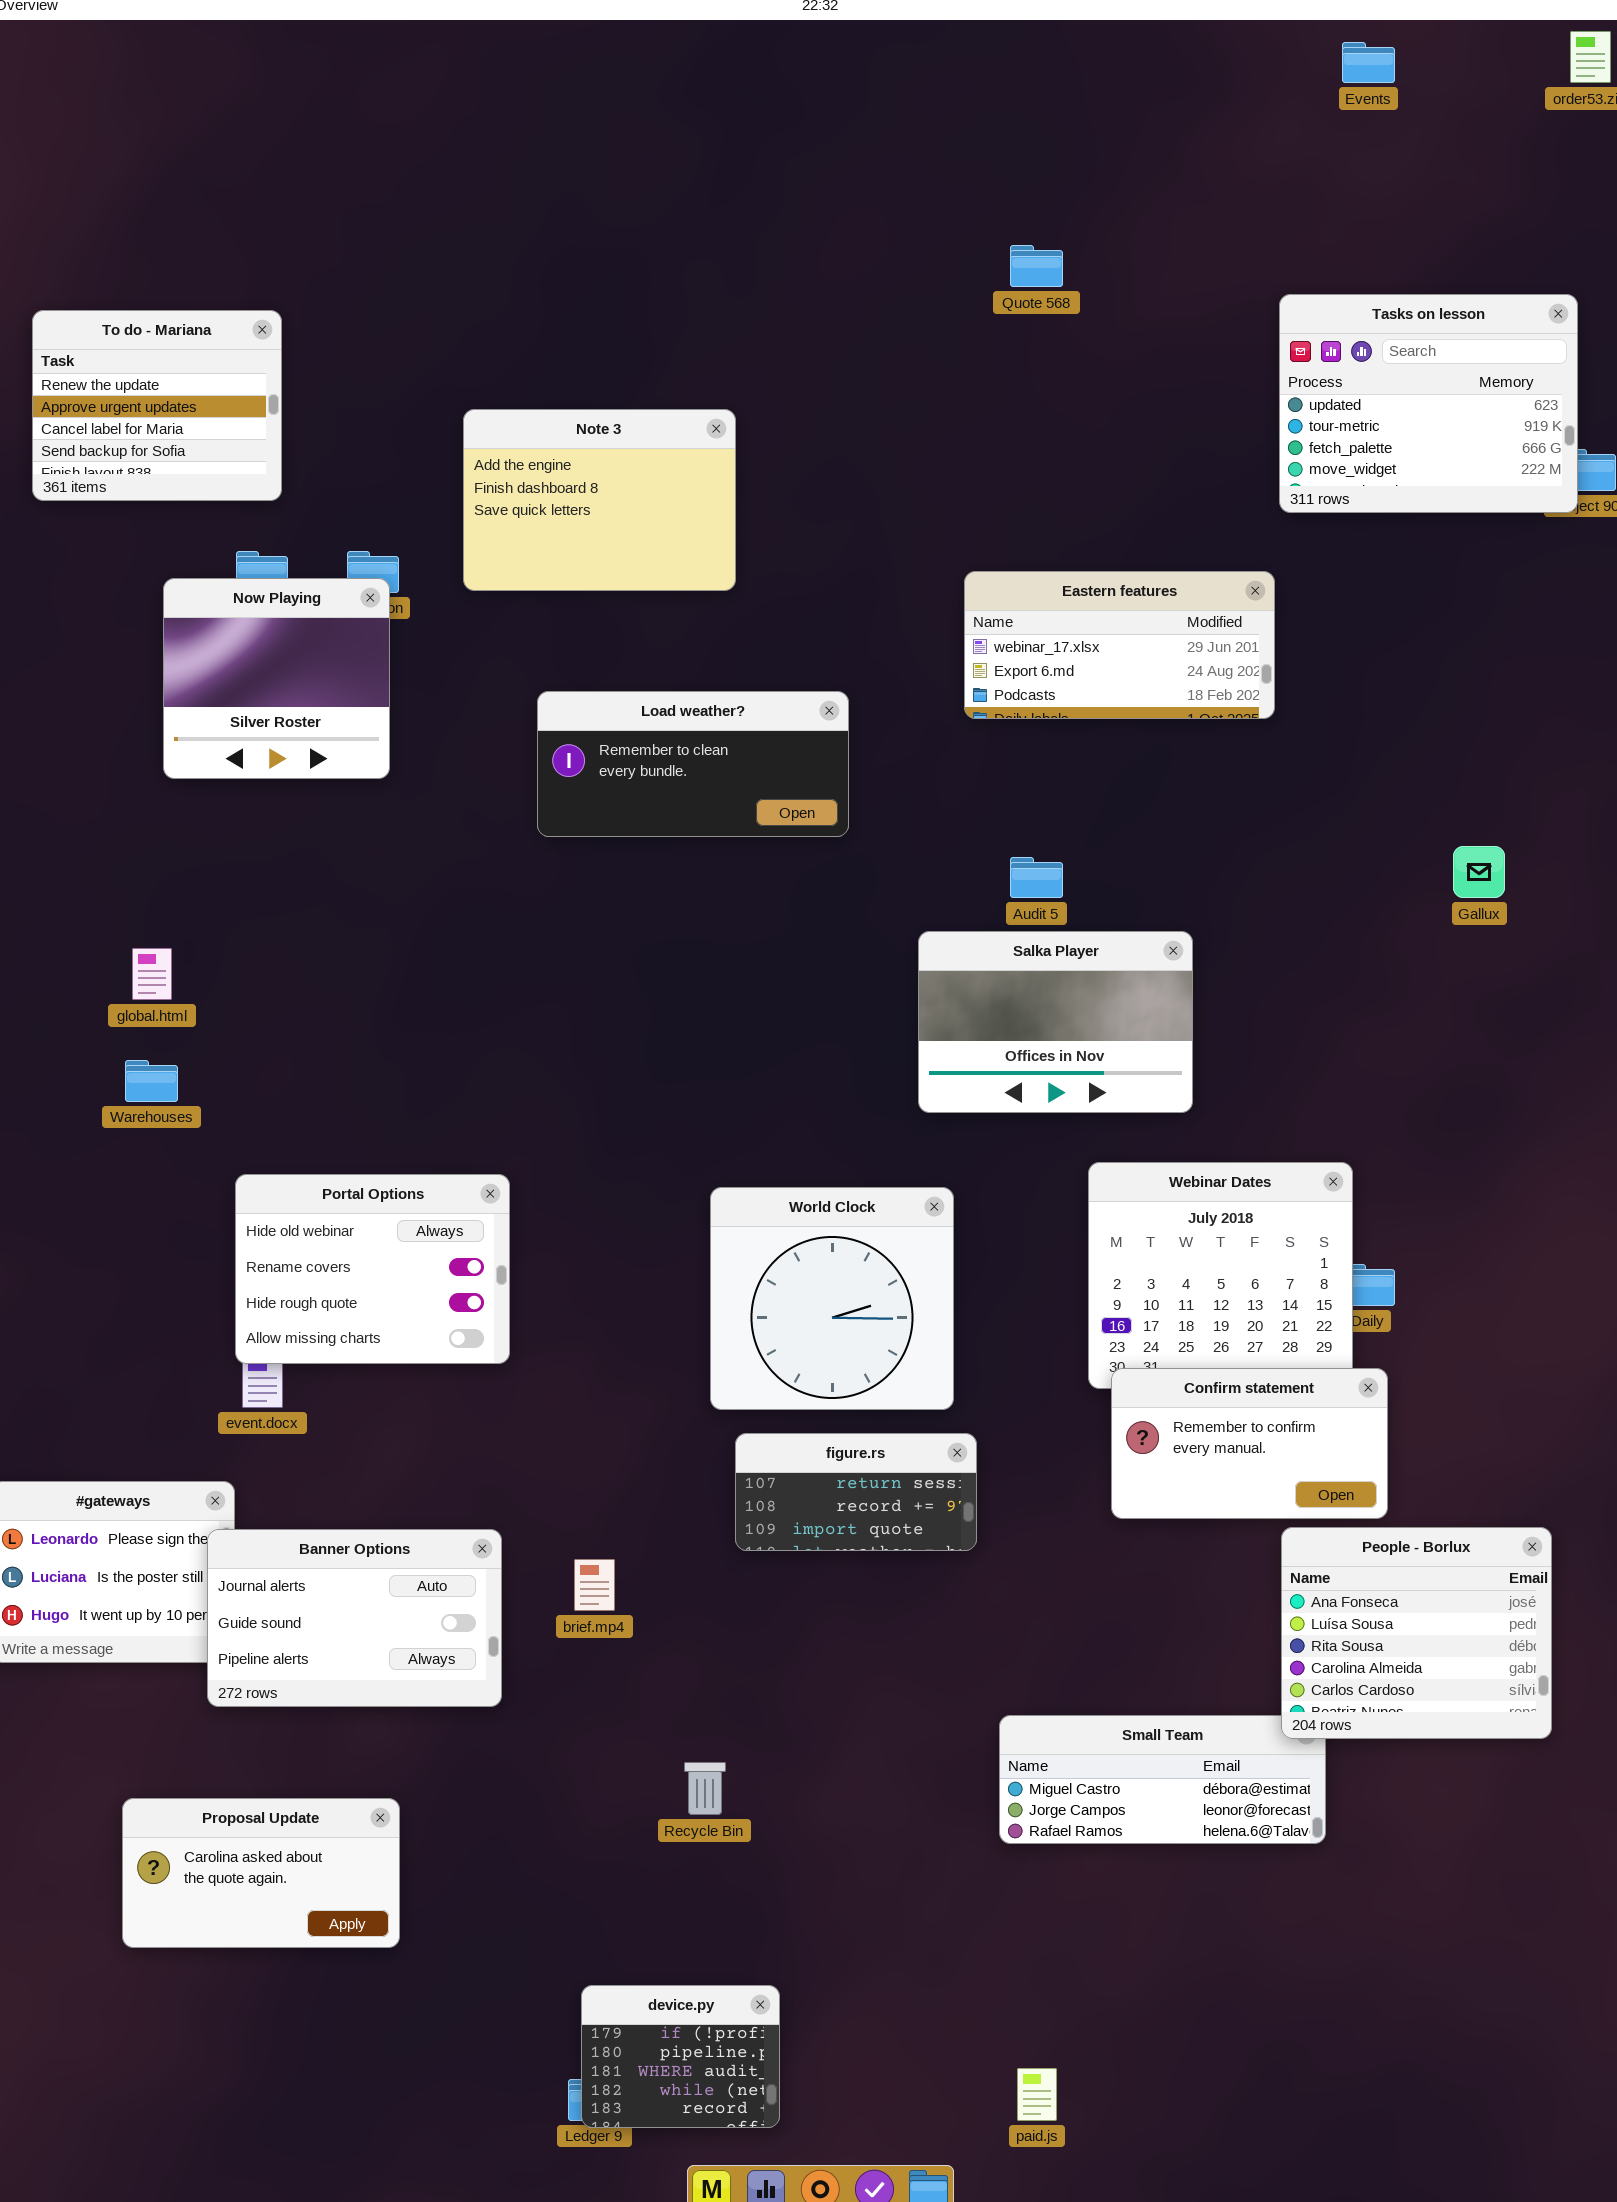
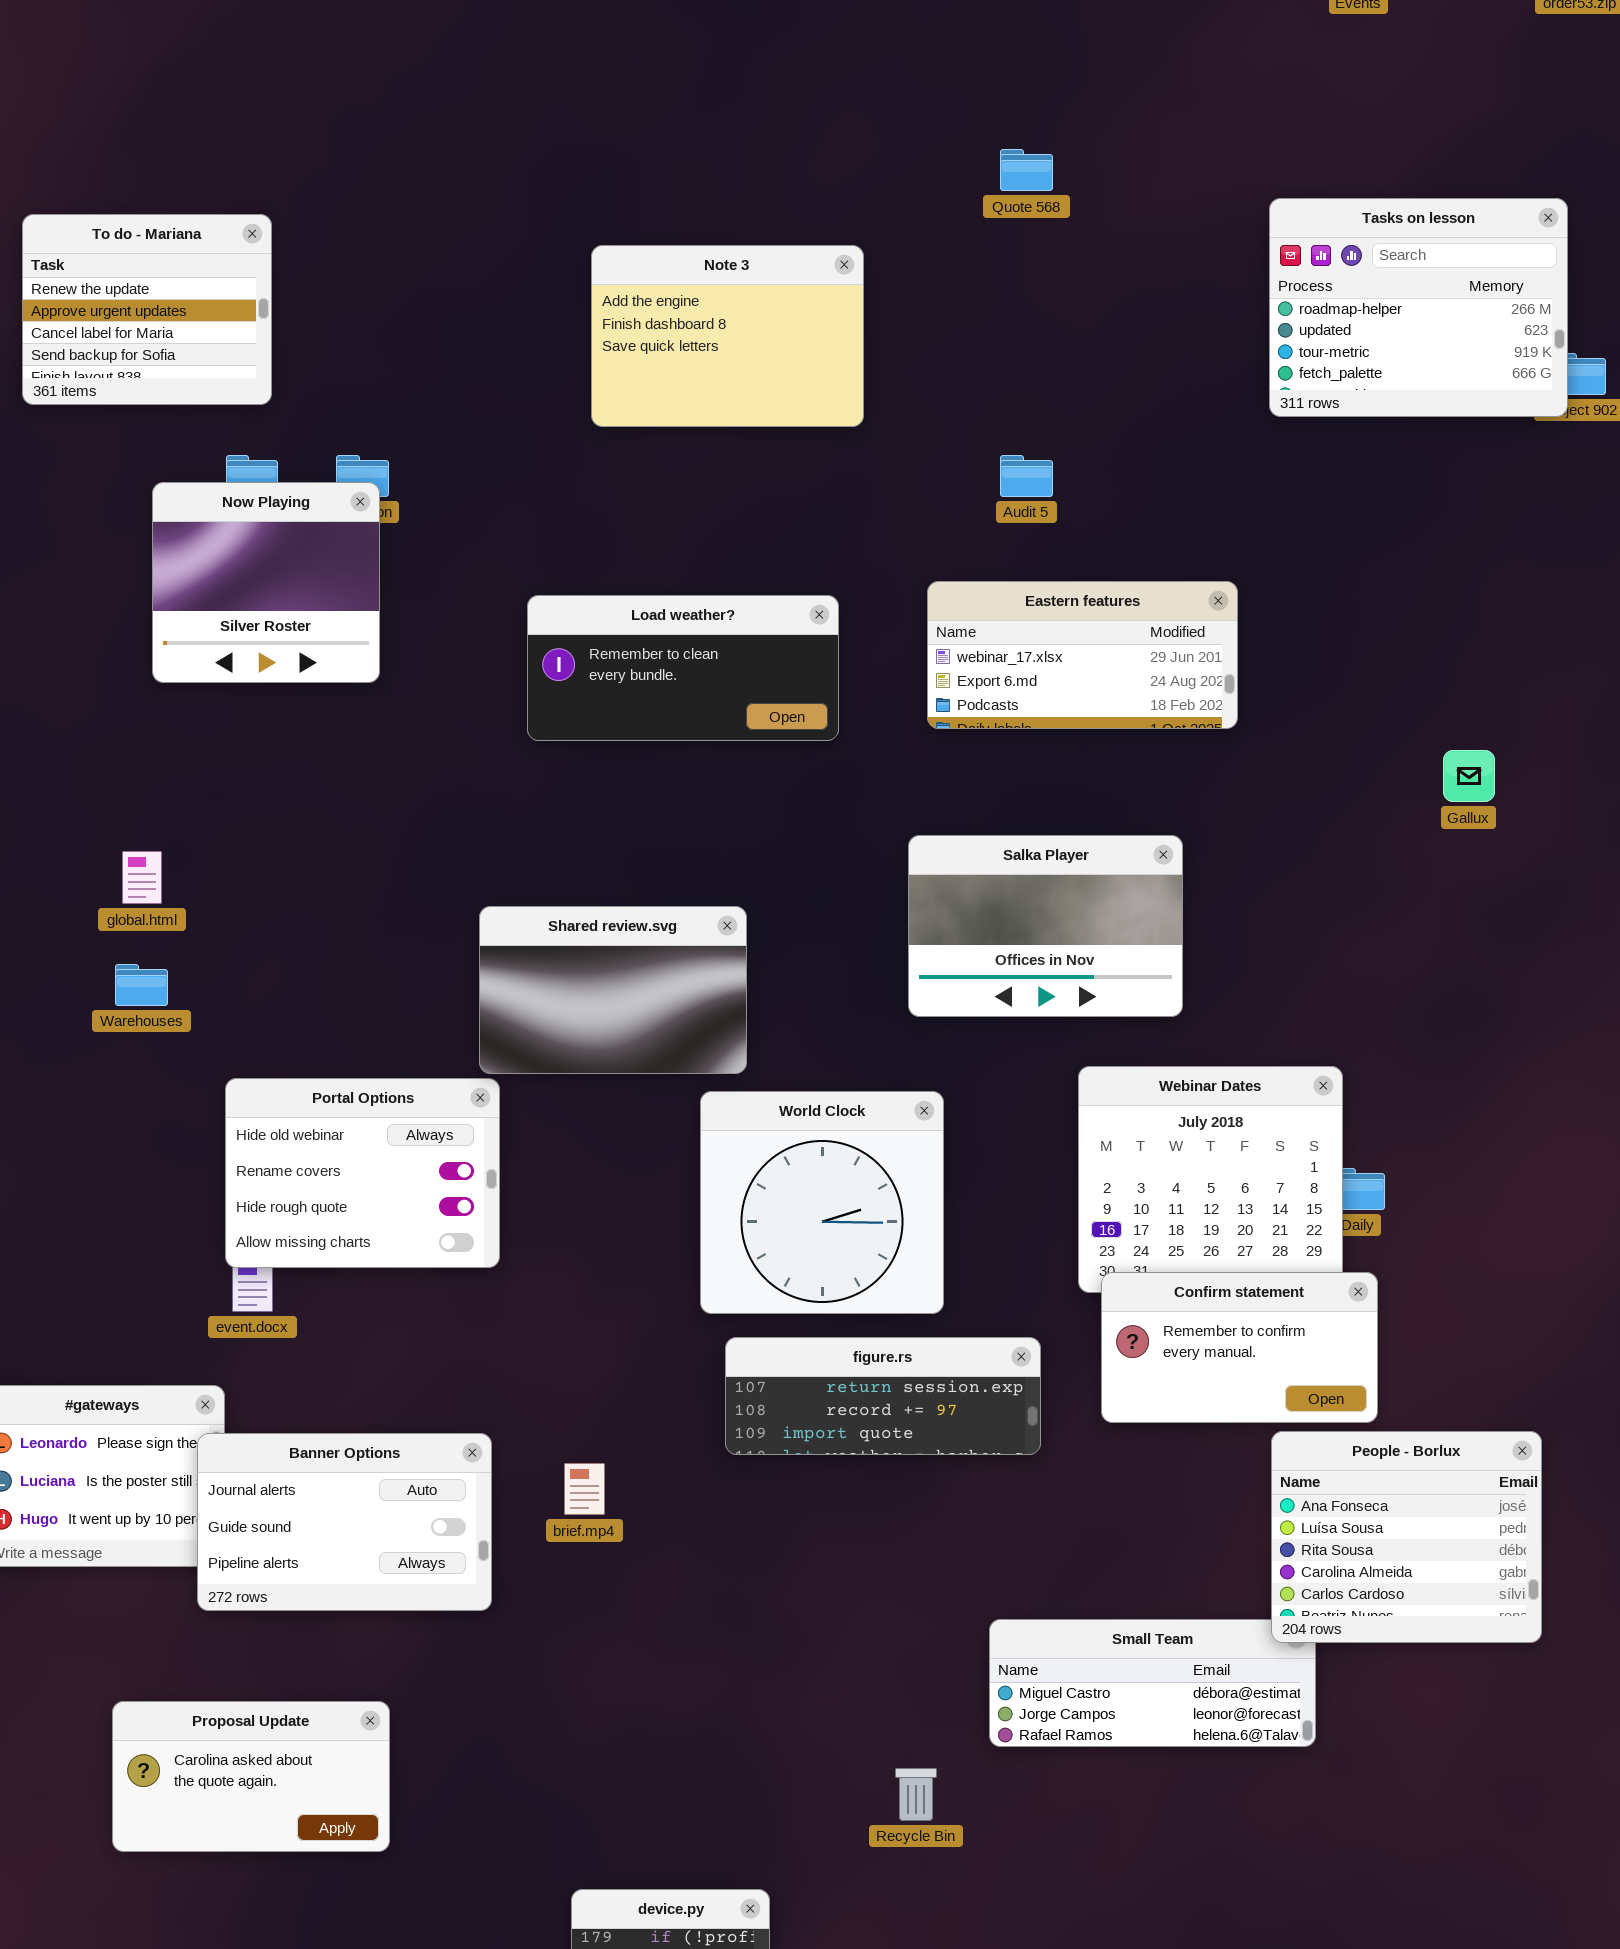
Tasks on lesson: [1279,294,1578,513] -> [1269,198,1568,417], scrolled up 1 row
Note 3: [463,409,736,591] -> [591,245,864,427], moved
Eastern features: [964,571,1275,719] -> [927,581,1238,729], moved
Audit 5: [1010,857,1063,898] -> [1000,455,1053,497], moved
Shared review.svg: none -> [479,906,747,1074], opened
figure.rs: [735,1433,977,1551] -> [725,1337,1041,1455], resized
Recycle Bin: [684,1762,726,1815] -> [895,1768,937,1821], moved

